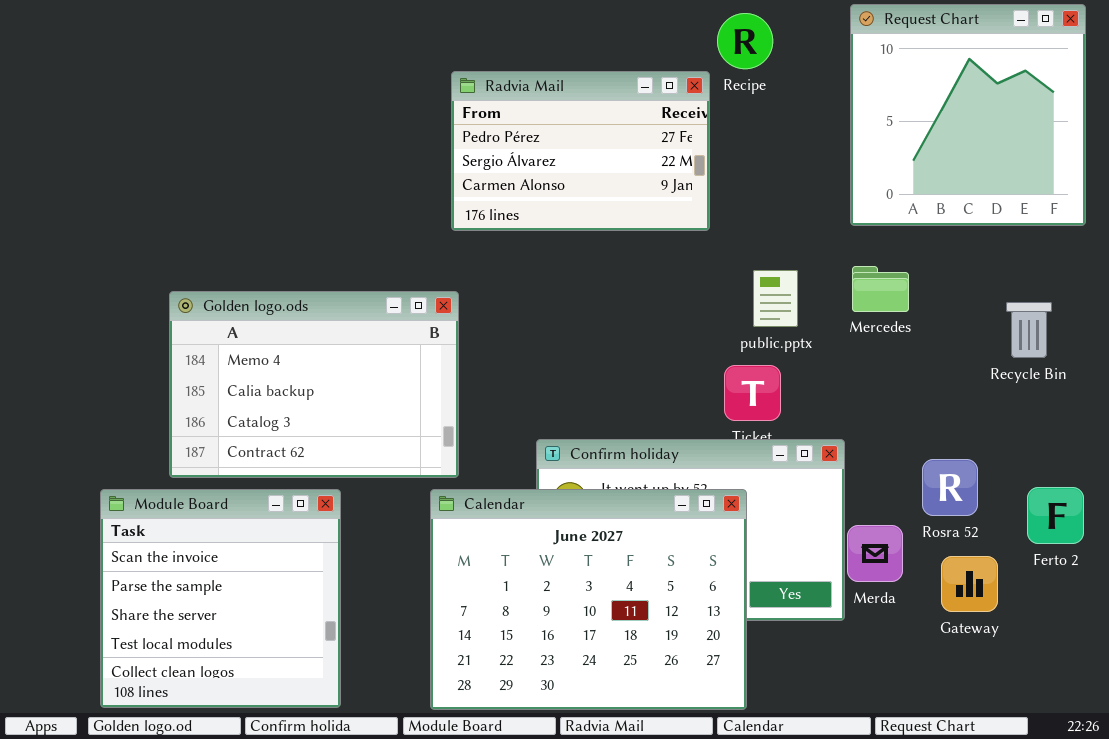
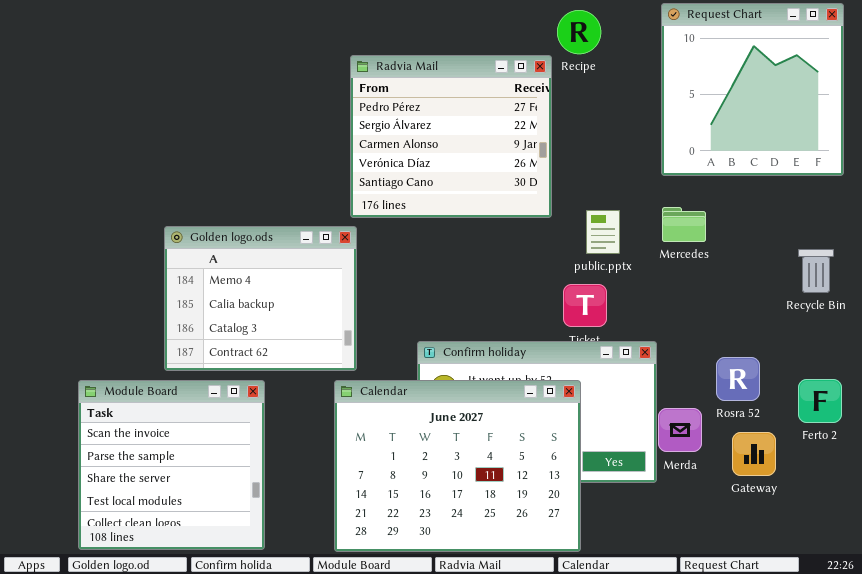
Radvia Mail: [451,71,710,231] -> [350,55,552,218], resized
Golden logo.ods: [169,291,459,478] -> [164,226,357,371], resized
Recycle Bin: [1006,302,1052,358] -> [798,249,834,293], moved

